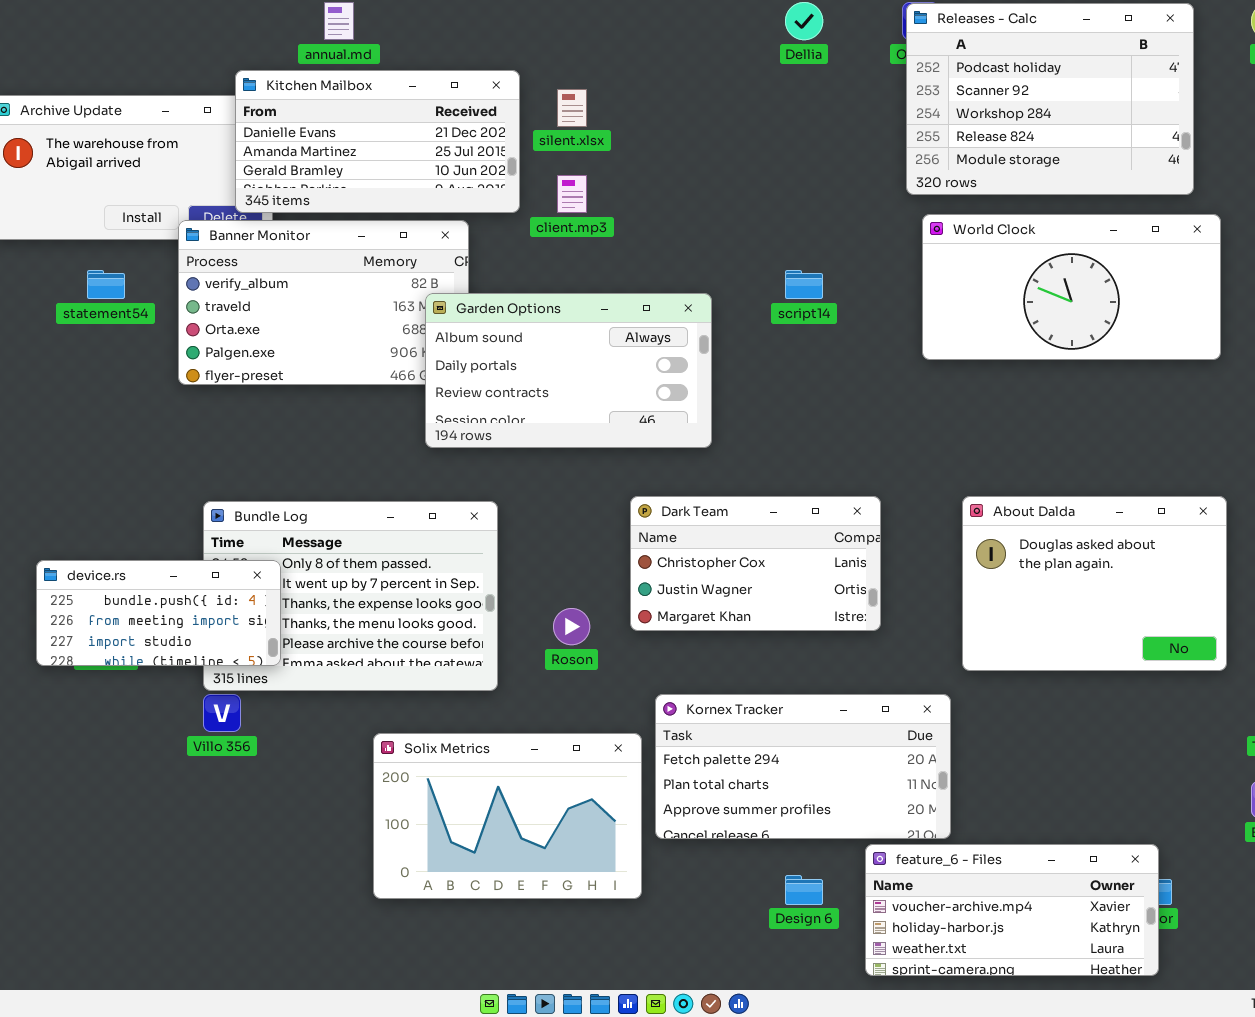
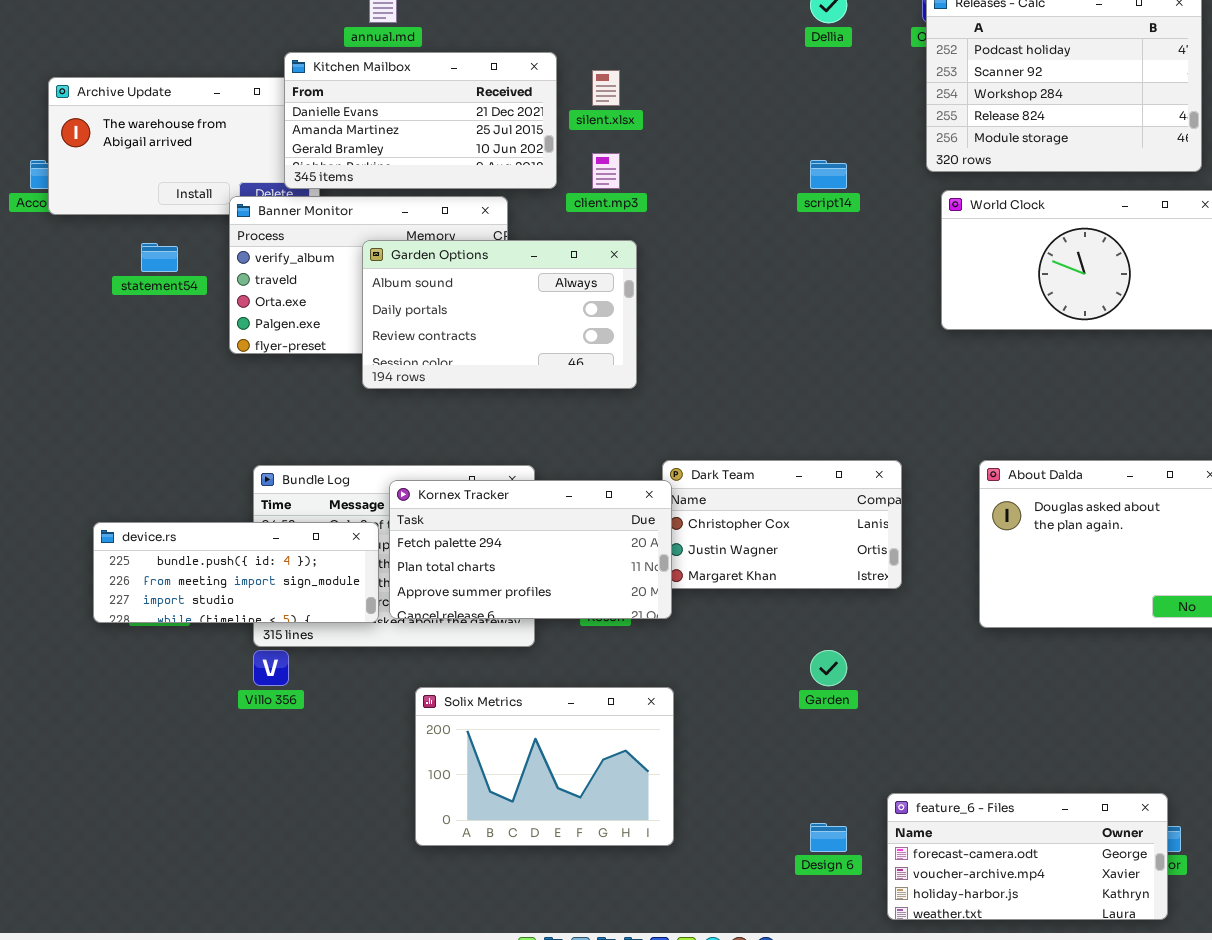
script14: [785,270,823,299] -> [810,160,847,189], moved
Garden Options: [425,293,712,448] -> [362,240,637,389], moved
device.rs: [36,560,281,666] -> [93,522,379,623], resized
Kornex Tracker: [655,694,951,839] -> [389,480,672,619], moved
feature_6 - Files: [865,844,1159,976] -> [887,793,1168,920], scrolled up 1 row

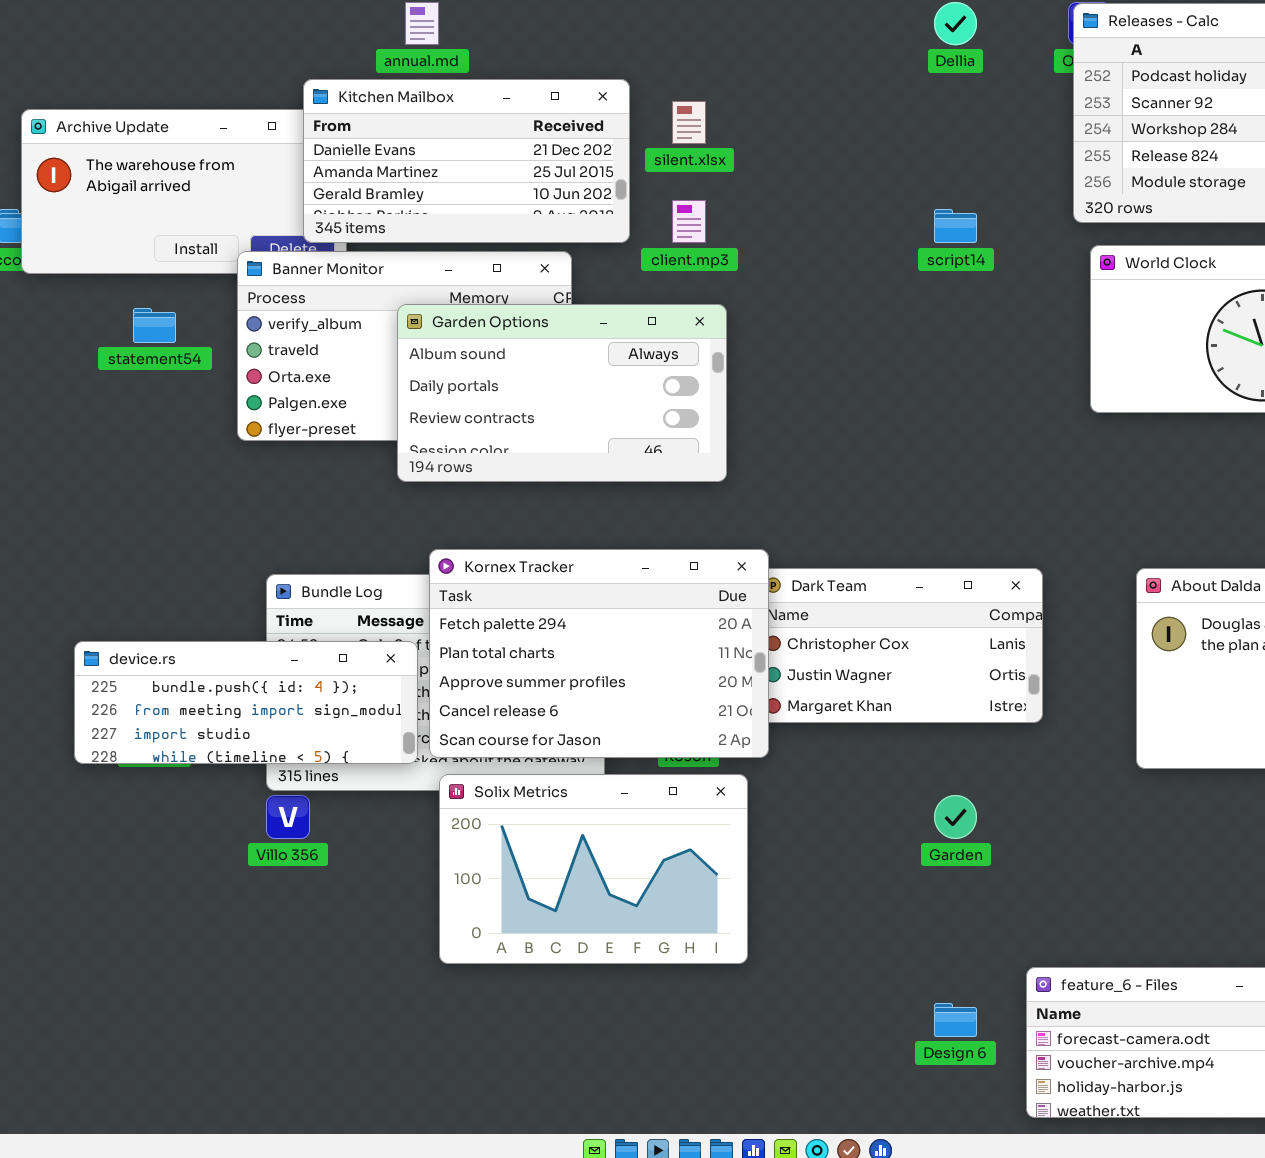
Kornex Tracker: [389,480,672,619] -> [429,549,769,758], resized
Solix Metrics: [415,687,674,846] -> [439,774,748,964], moved

